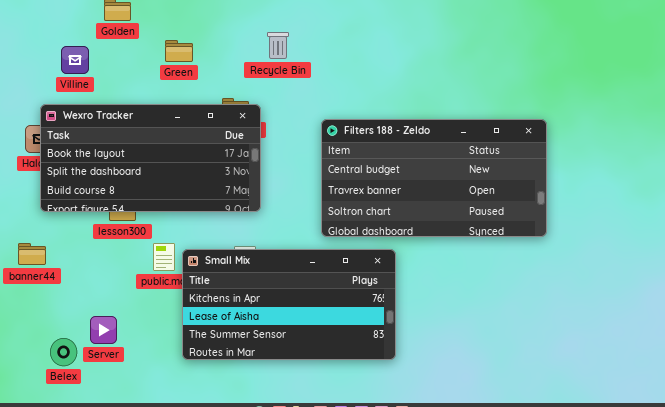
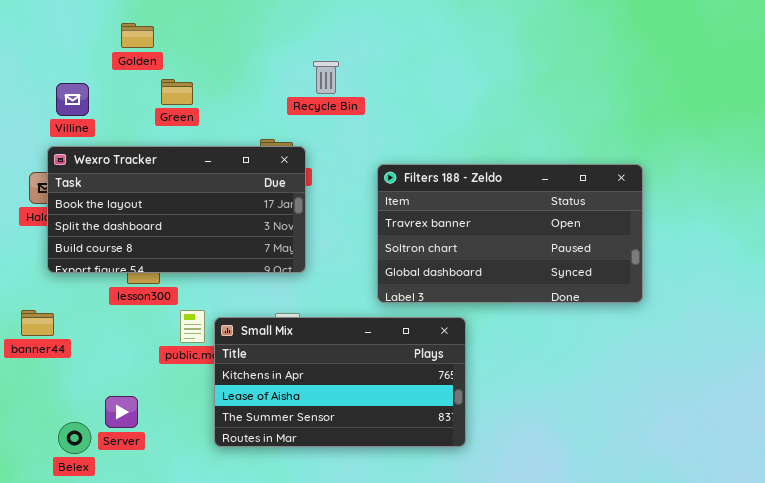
Green: [165,40,193,62] -> [161,79,193,105], moved
Villine: [61,46,89,74] -> [56,83,89,116], moved
Filters 188 - Zeldo: [321,119,547,237] -> [377,164,643,303], scrolled down 1 row

